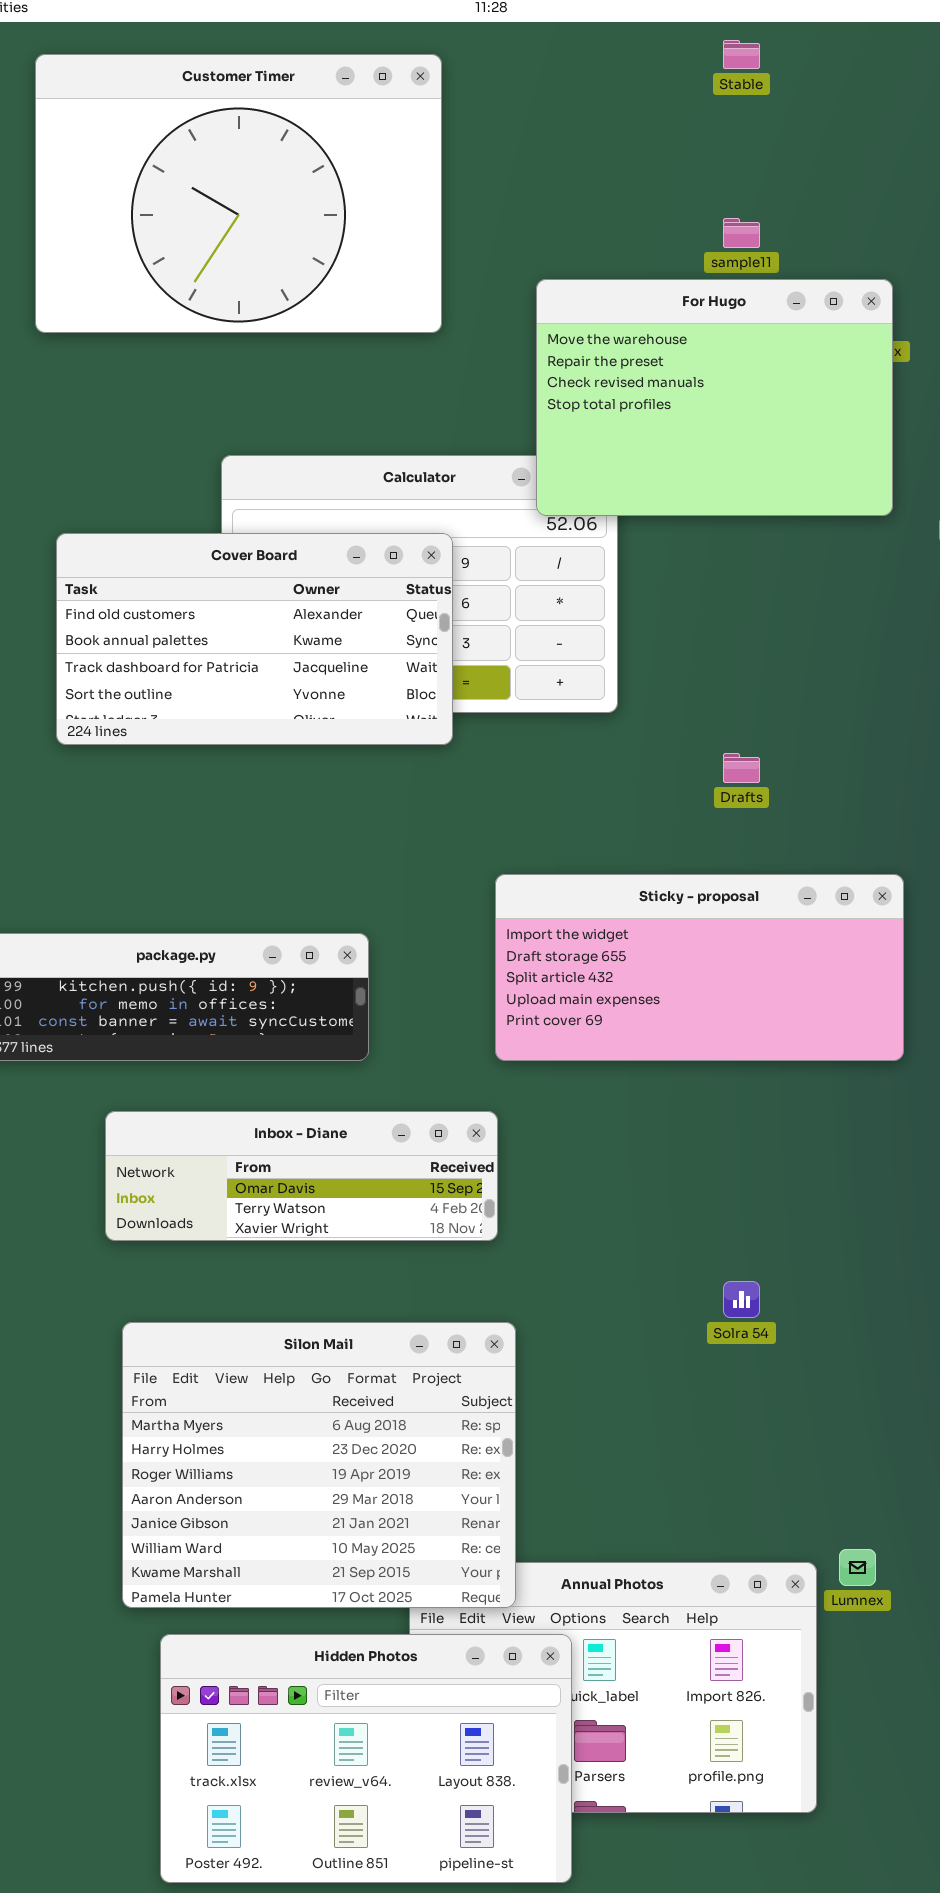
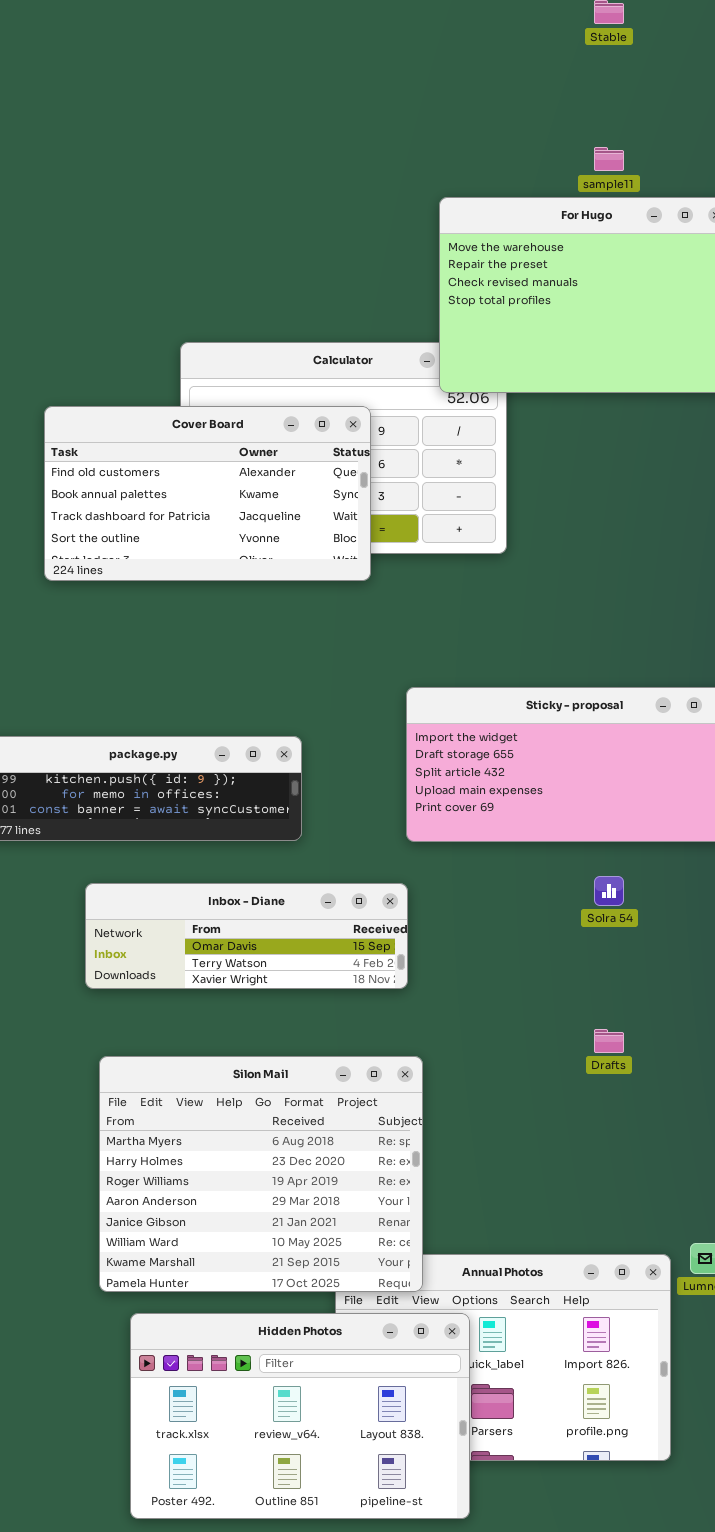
Customer Timer: [35,54,442,333] -> none, closed
Drafts: [723,753,760,783] -> [594,1029,624,1053], moved
Solra 54: [723,1281,760,1318] -> [594,876,624,906], moved

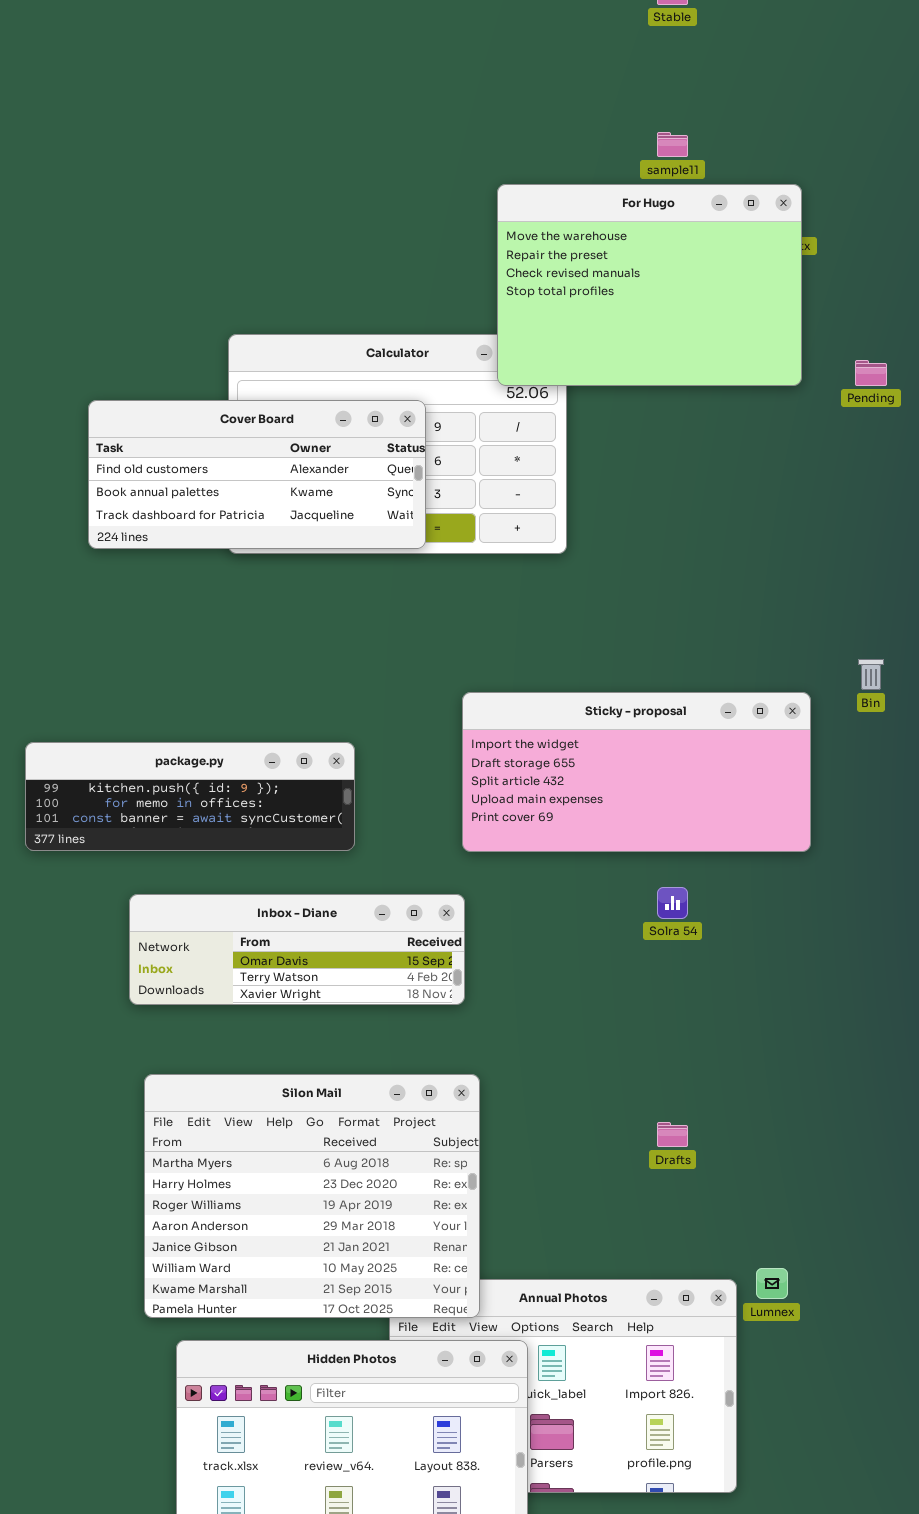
Cover Board: [44,406,371,581] -> [88,400,426,549], resized
Drafts: [594,1029,624,1053] -> [657,1122,688,1147], moved

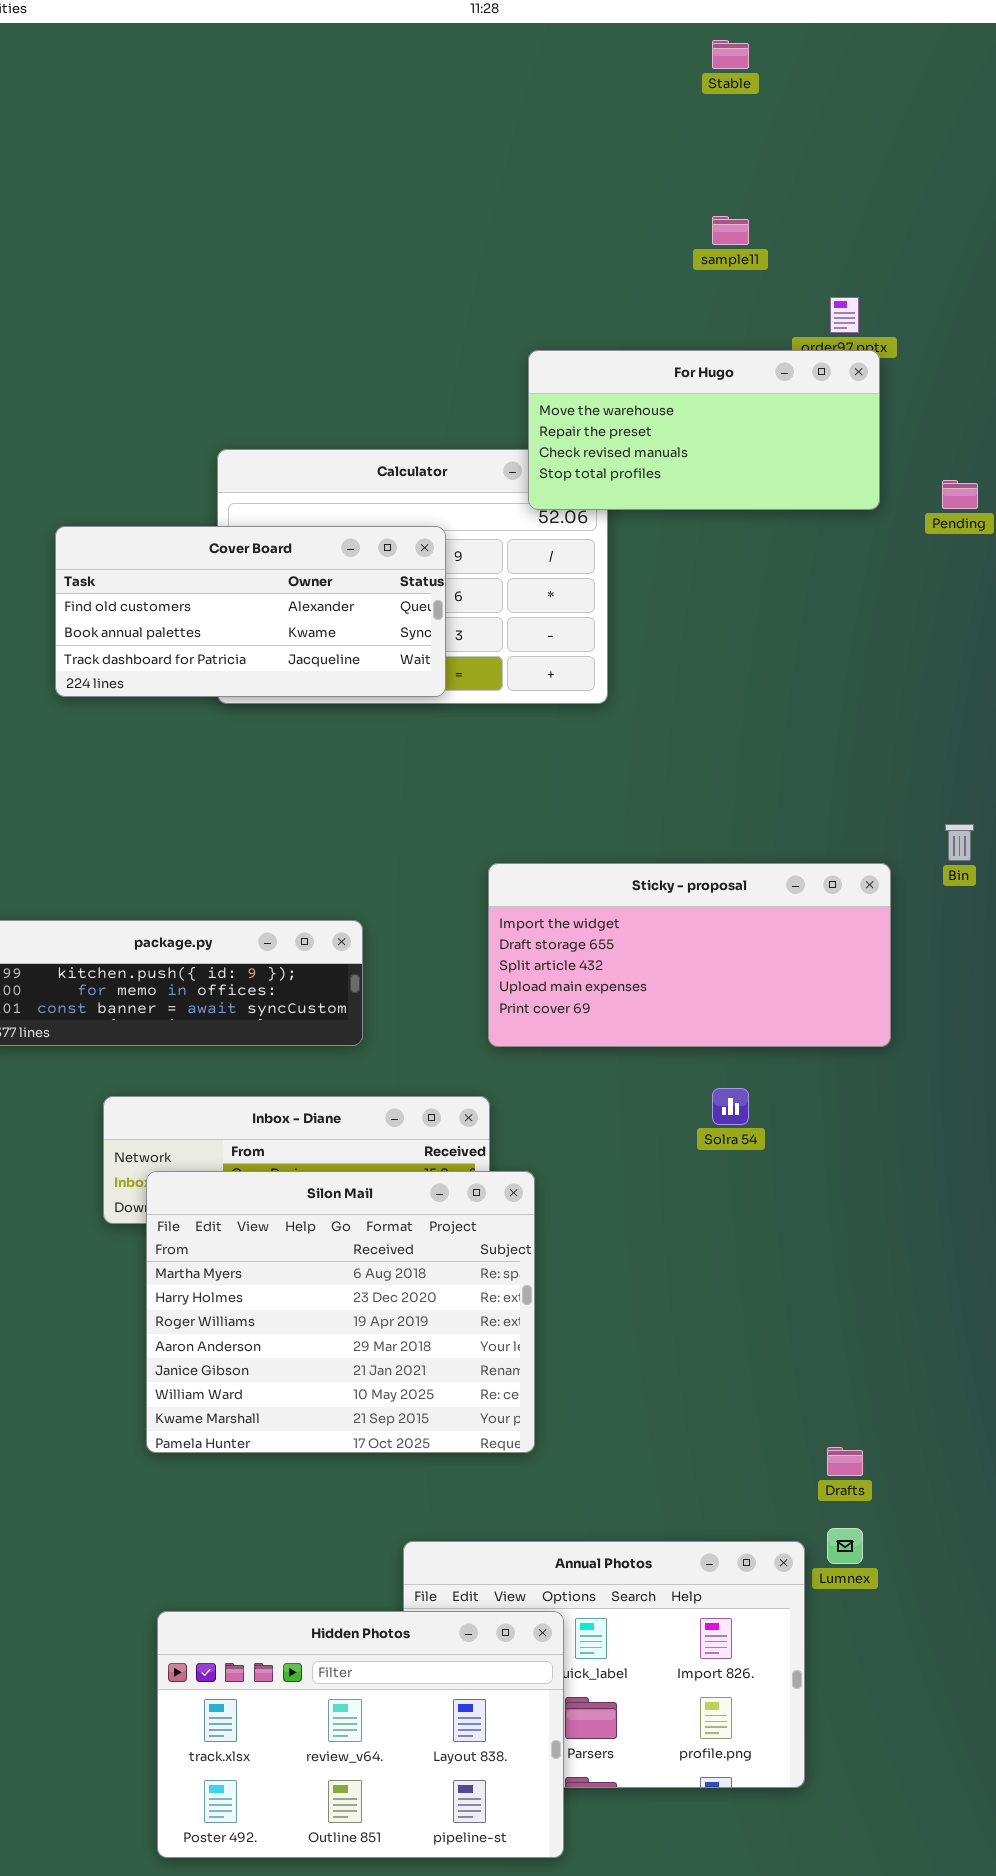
For Hugo: [497,184,802,386] -> [528,350,880,510], resized
Silon Mail: [144,1074,480,1318] -> [146,1171,535,1453], moved
Drafts: [657,1122,688,1147] -> [827,1447,863,1476], moved

